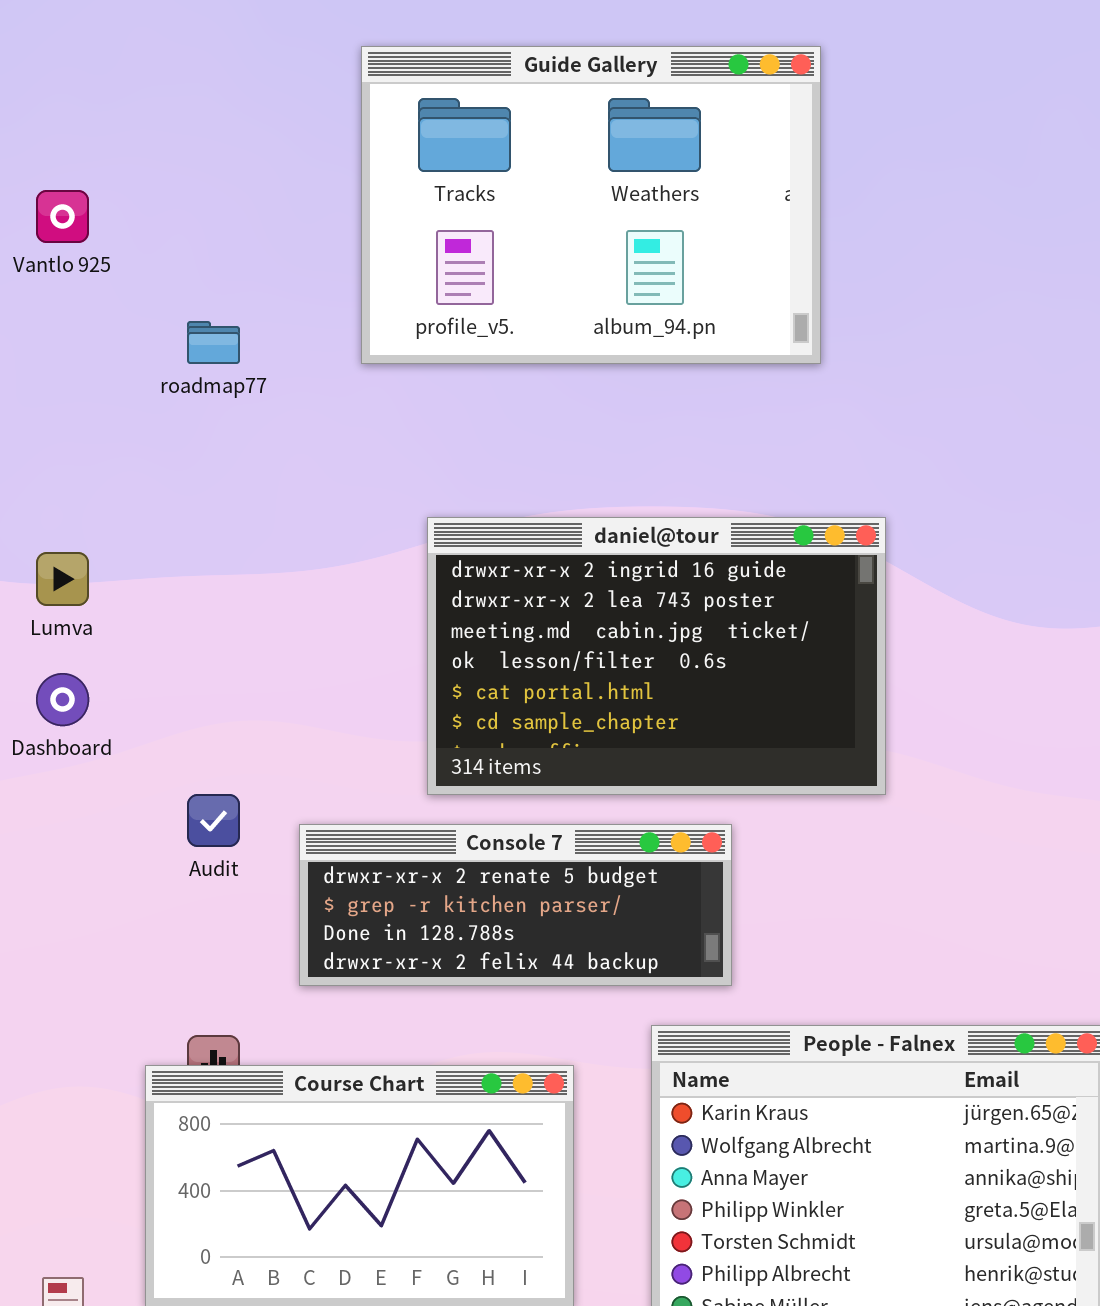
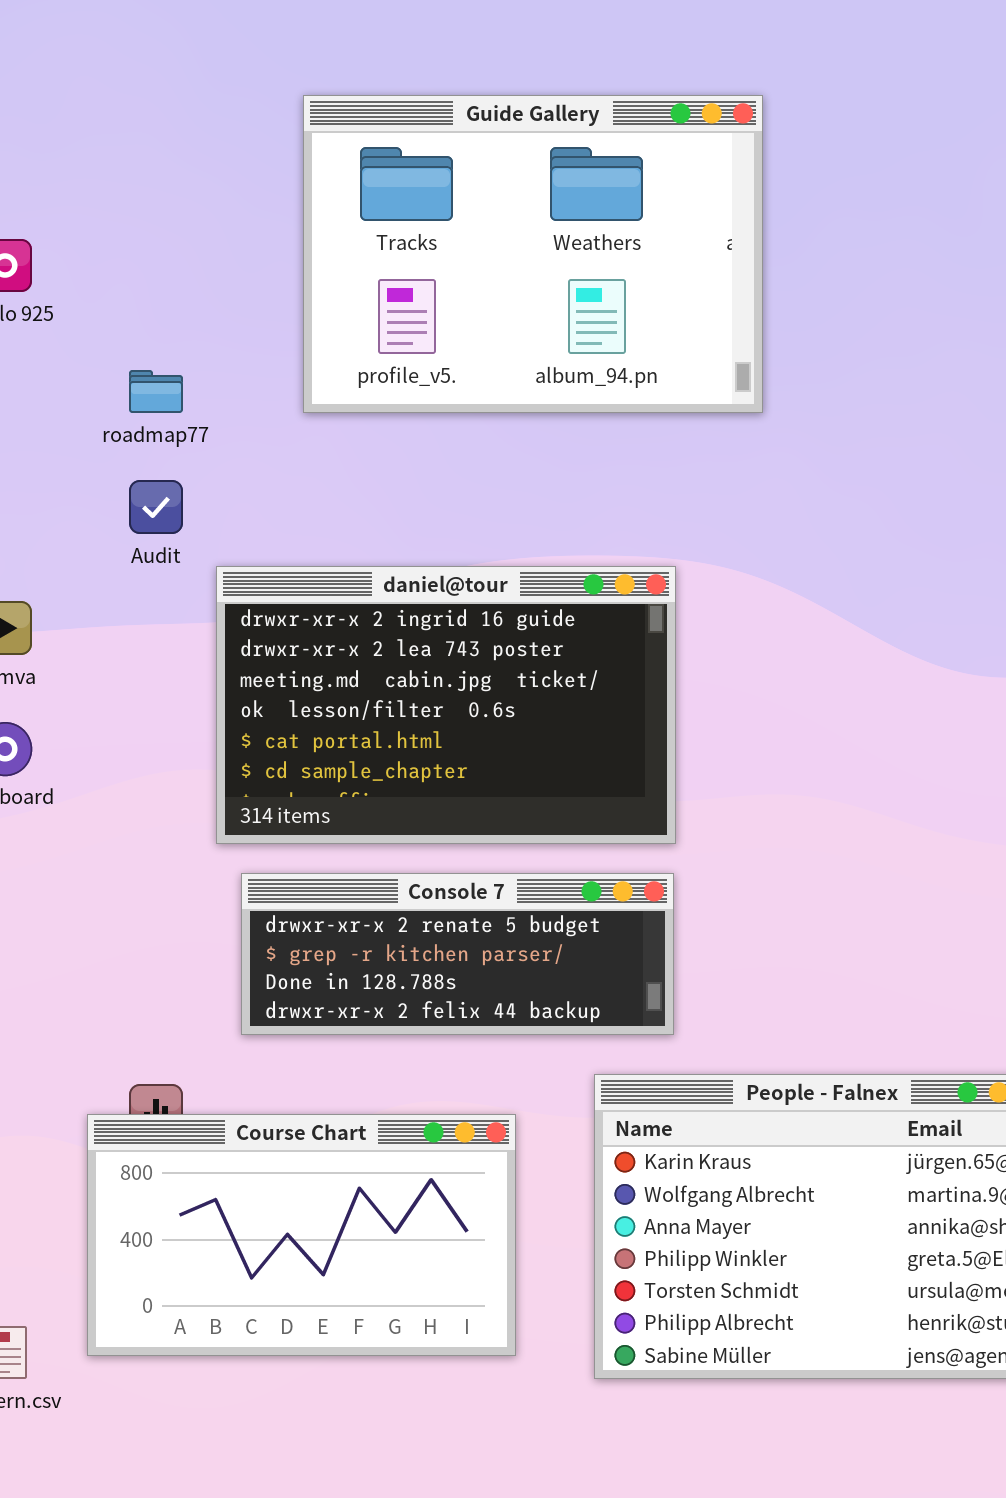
daniel@tour: [427,517,886,795] -> [216,566,676,844], moved
Audit: [187,794,240,847] -> [129,480,183,534], moved

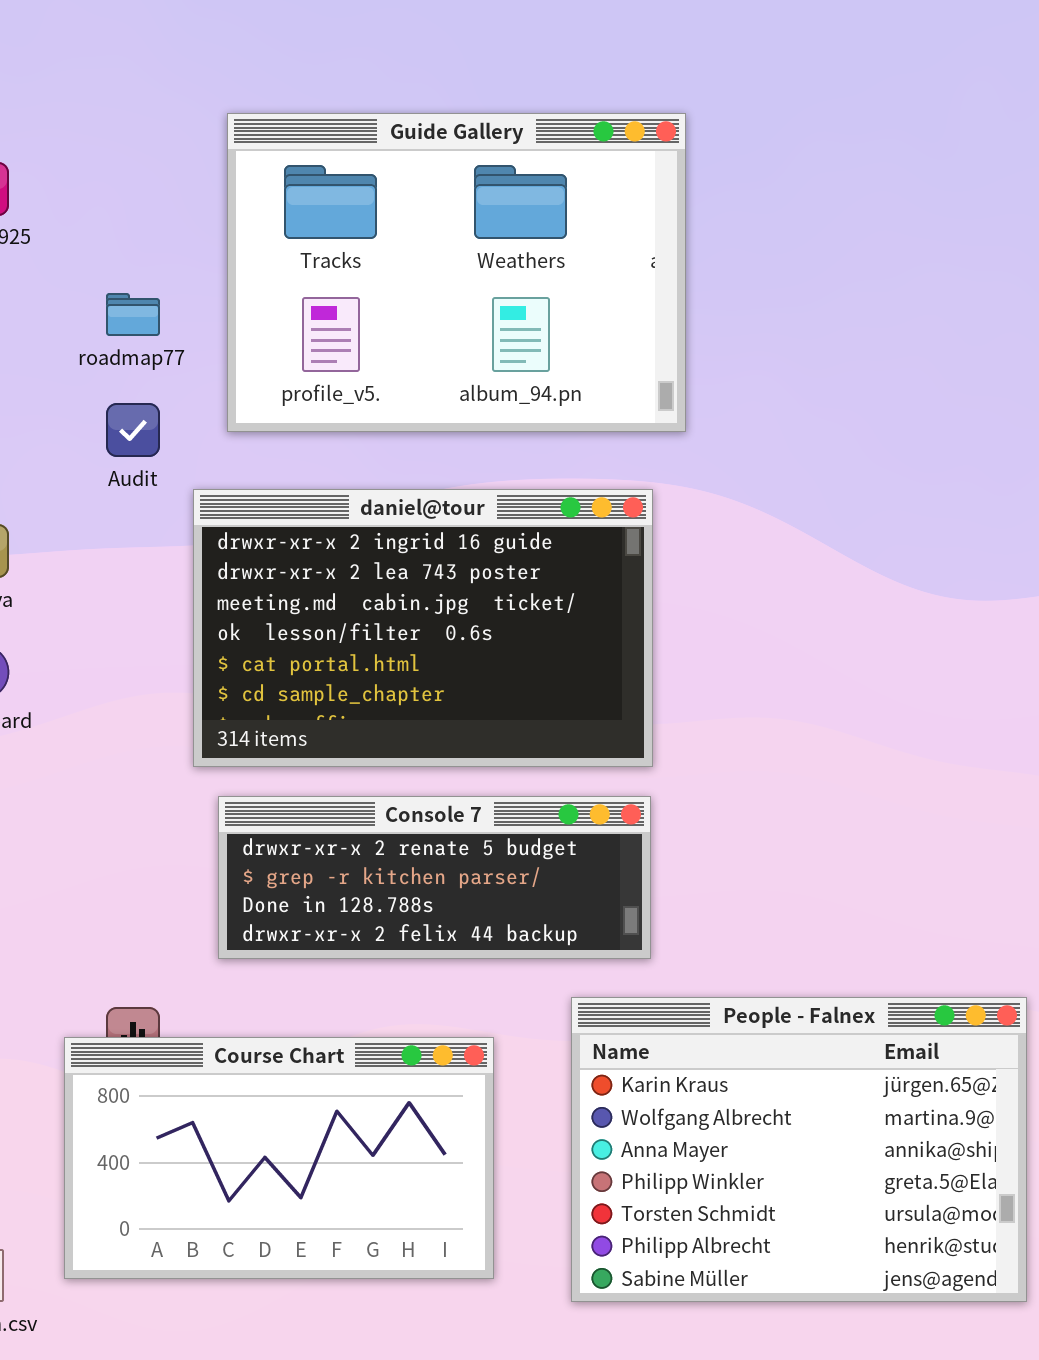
Guide Gallery: [303,95,763,413] -> [227,113,686,432], moved

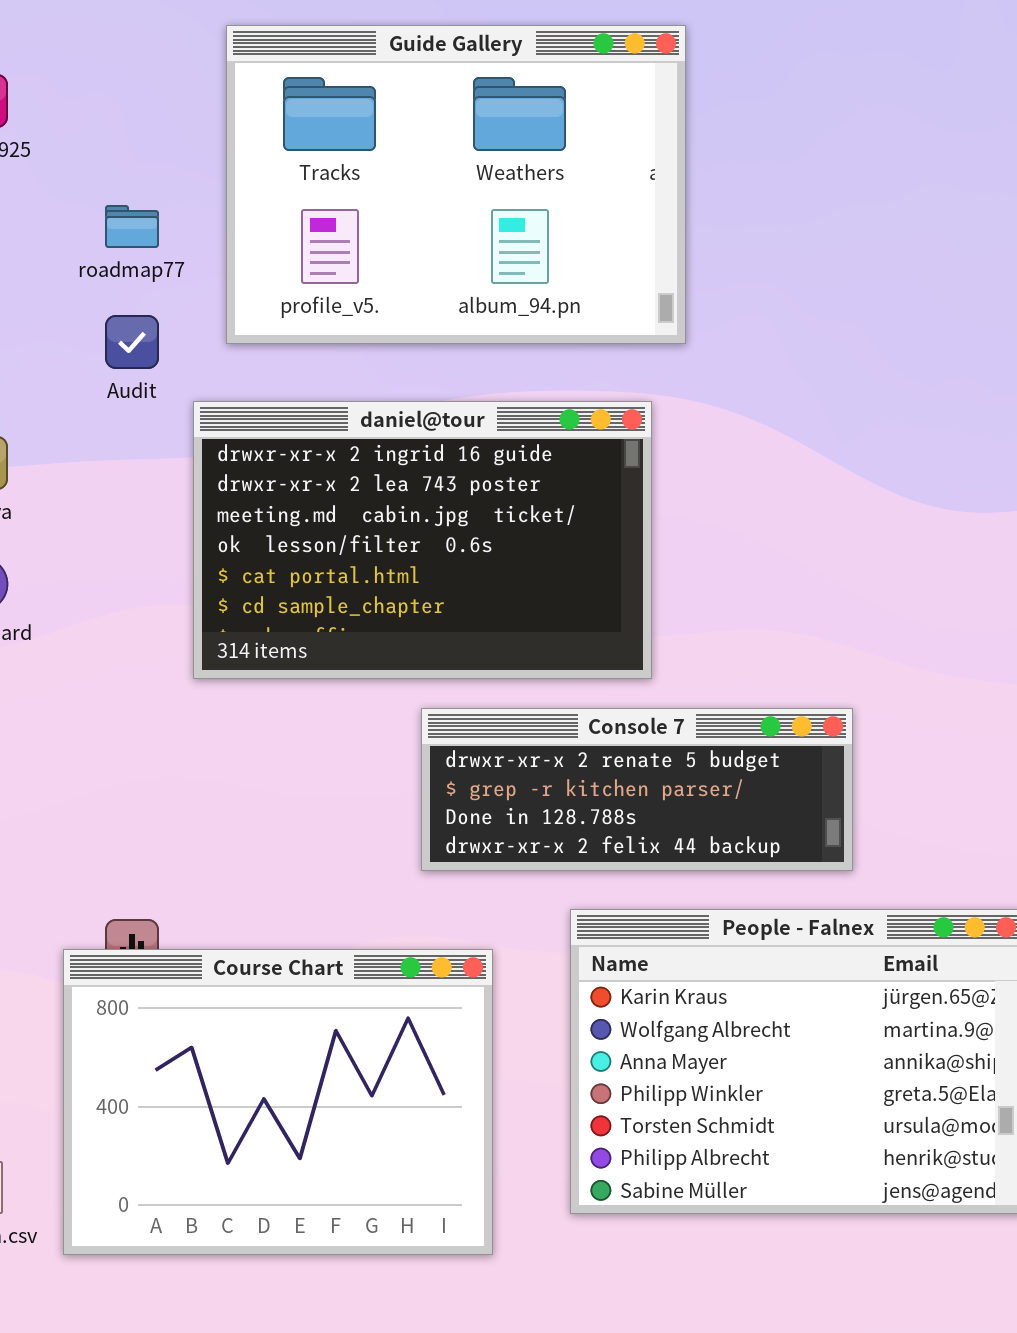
Console 7: [218,796,651,959] -> [421,708,853,871], moved
Course Chart: [64,1037,494,1279] -> [63,949,493,1255], resized

